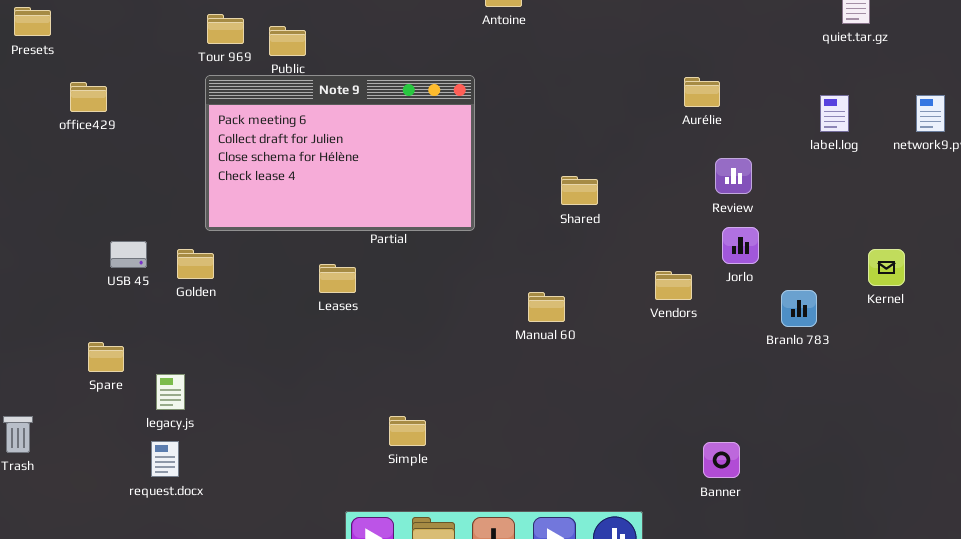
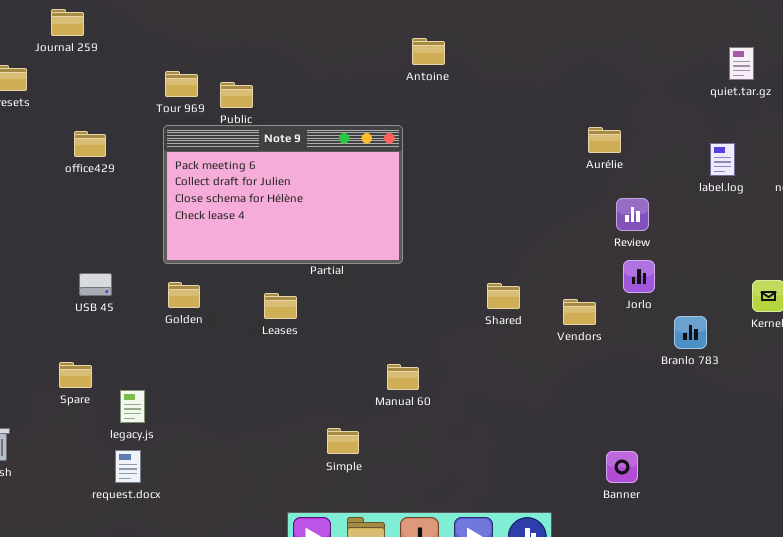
office429: [70,82,107,112] -> [74,131,106,157], moved
Shared: [561,176,598,205] -> [487,283,520,309], moved
Golden: [177,249,214,279] -> [168,282,200,308], moved
Manual 60: [528,292,565,322] -> [387,364,419,390], moved

